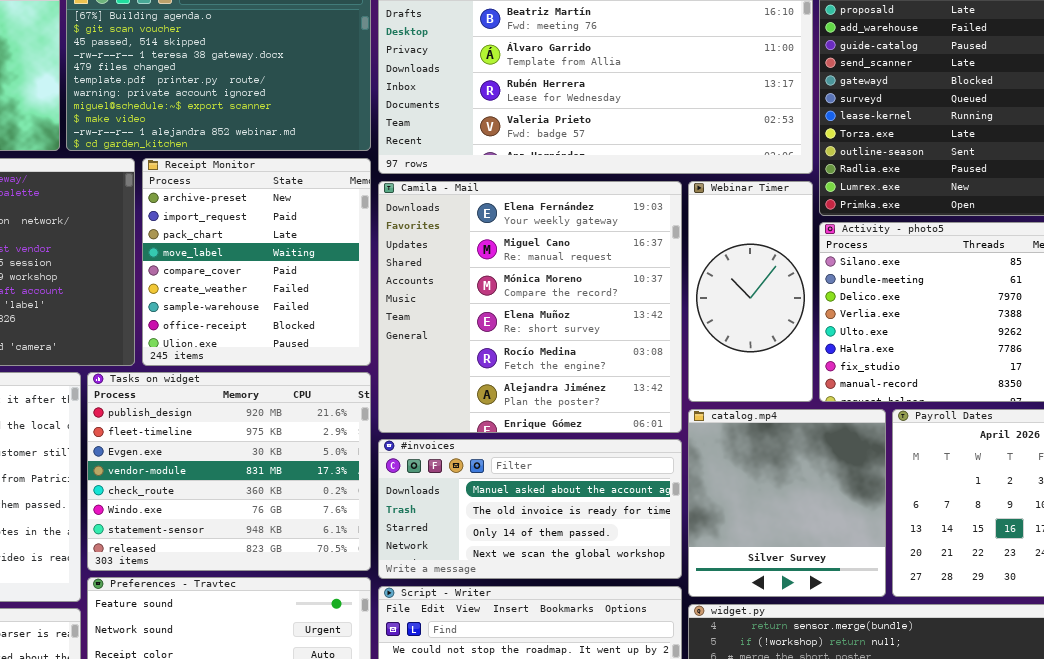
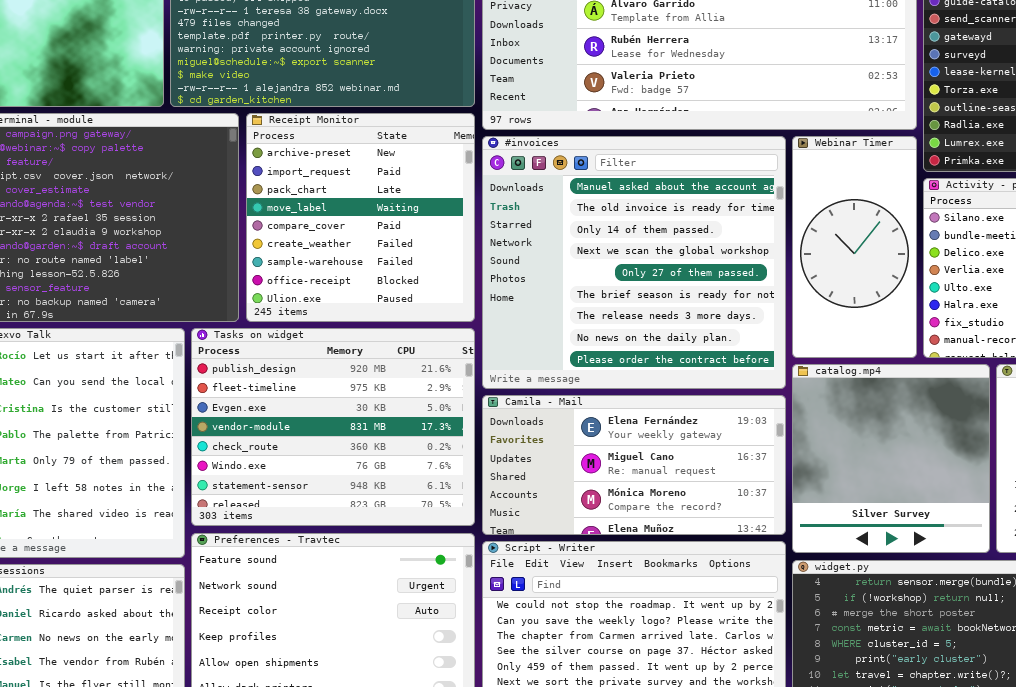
Camila - Mail: [378,181,682,433] -> [482,395,786,535], moved, resized
#invoices: [378,439,682,579] -> [482,136,786,389], moved, resized

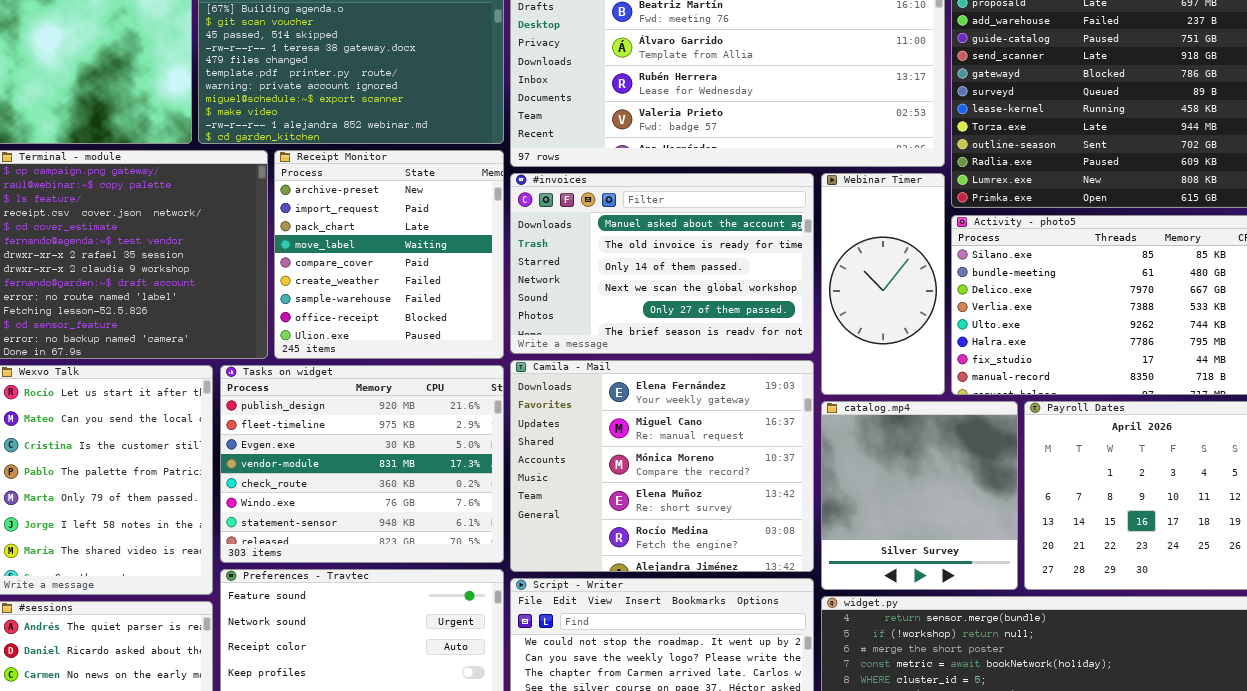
#invoices: [482,136,786,389] -> [510,173,814,354], resized
Camila - Mail: [482,395,786,535] -> [510,360,814,572], resized

